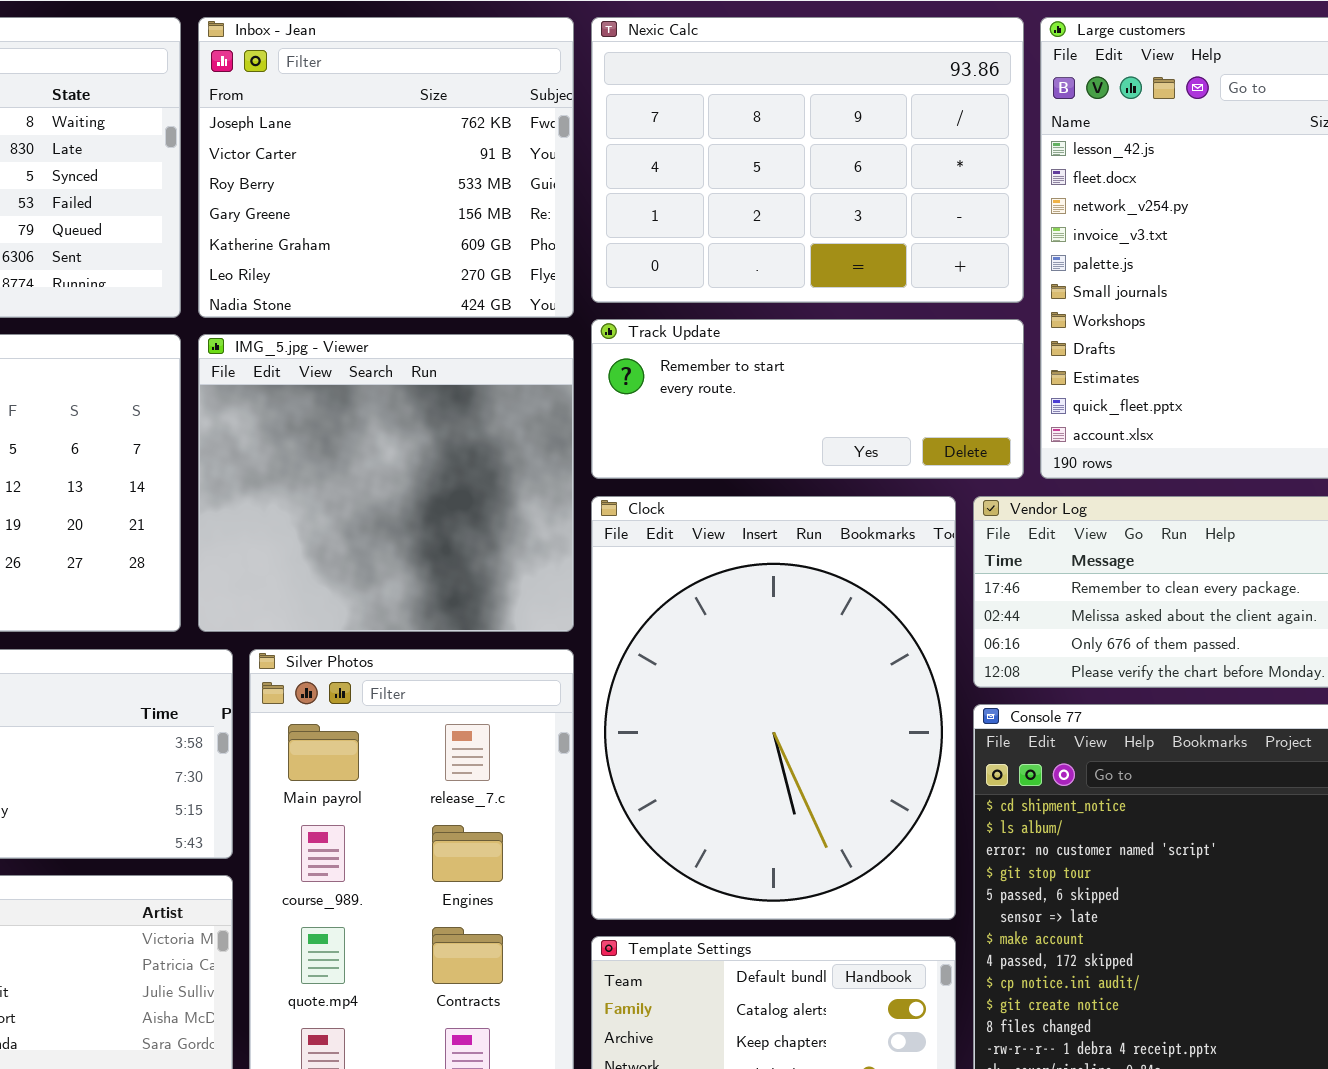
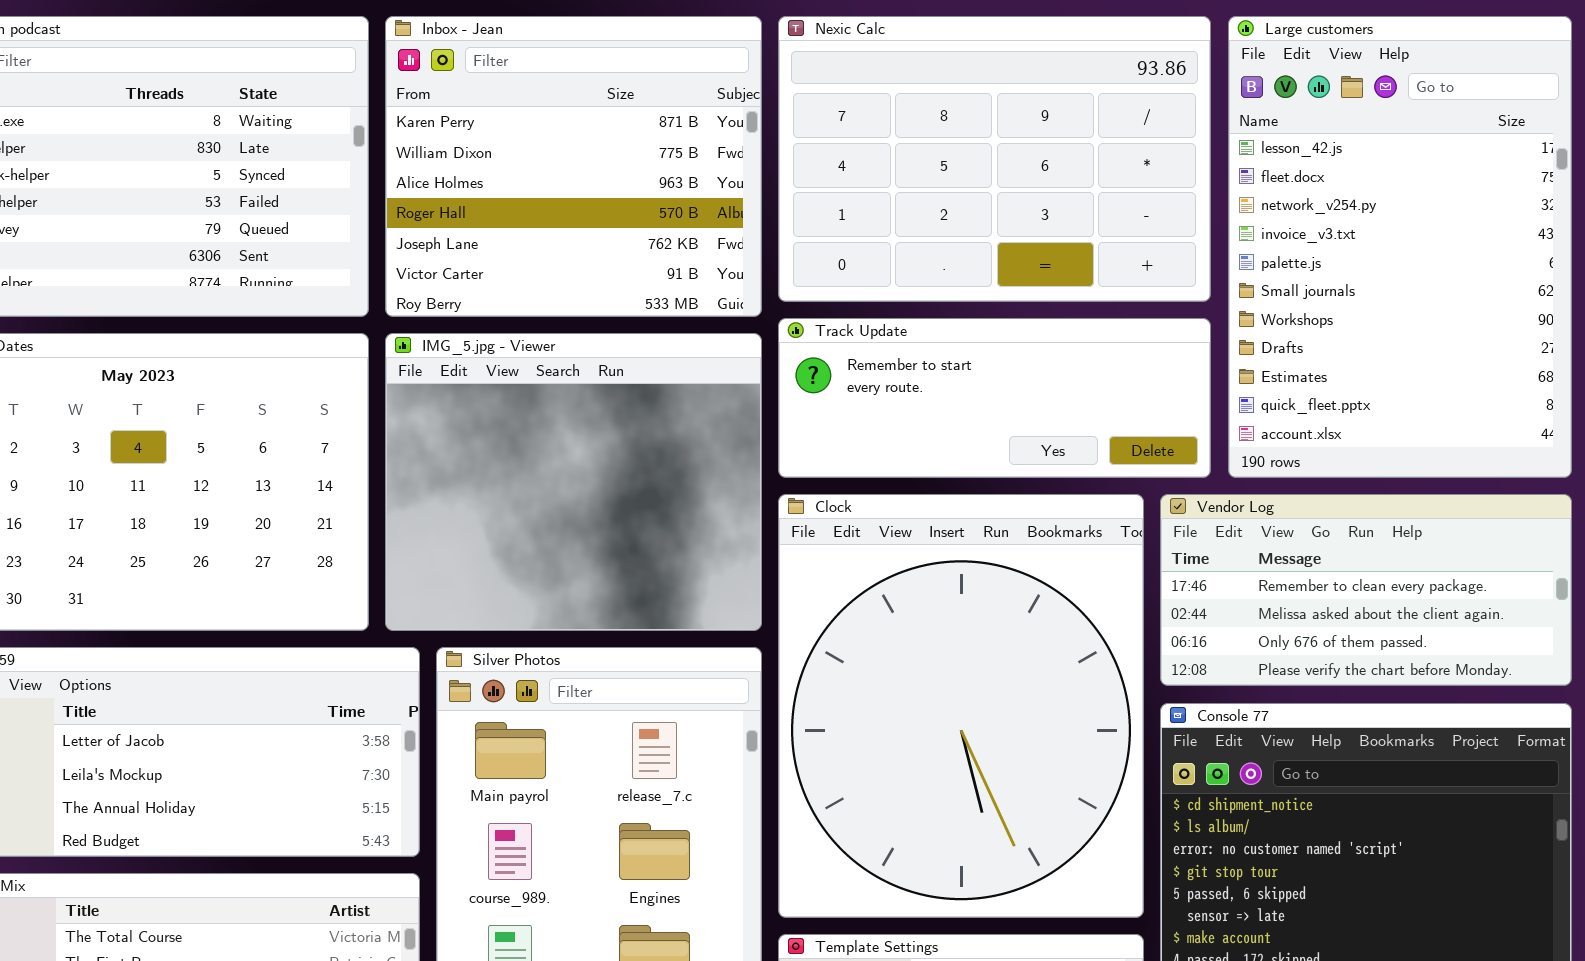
Inbox - Jean: [198,17,574,318] -> [385,16,762,317], scrolled up 4 rows

